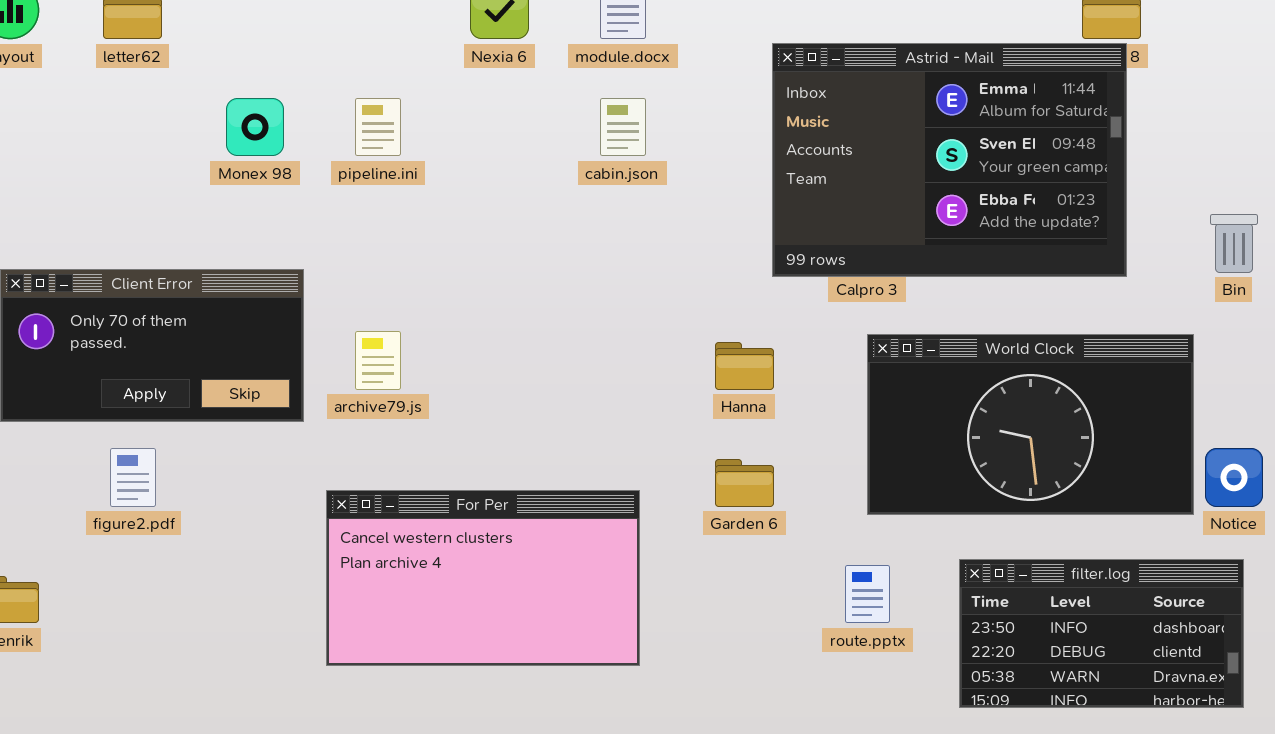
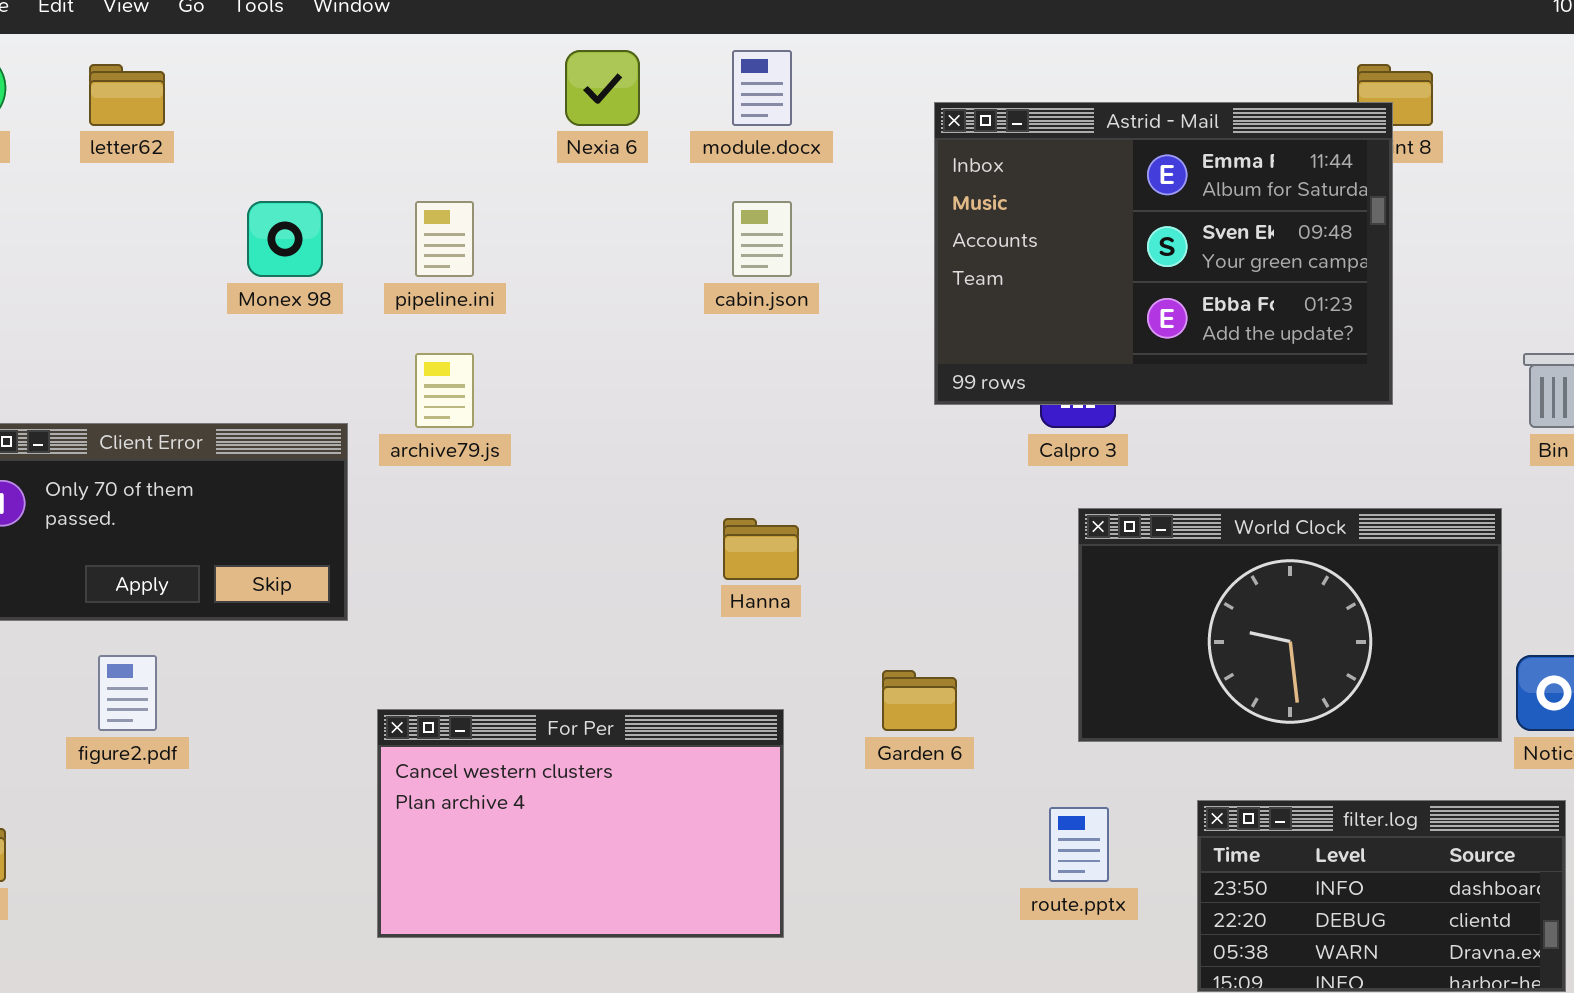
Astrid - Mail: [772,43,1127,277] -> [934,102,1393,405], moved
archive79.js: [355,331,401,390] -> [415,353,474,428], moved
Hanna: [715,342,774,390] -> [723,518,799,580], moved

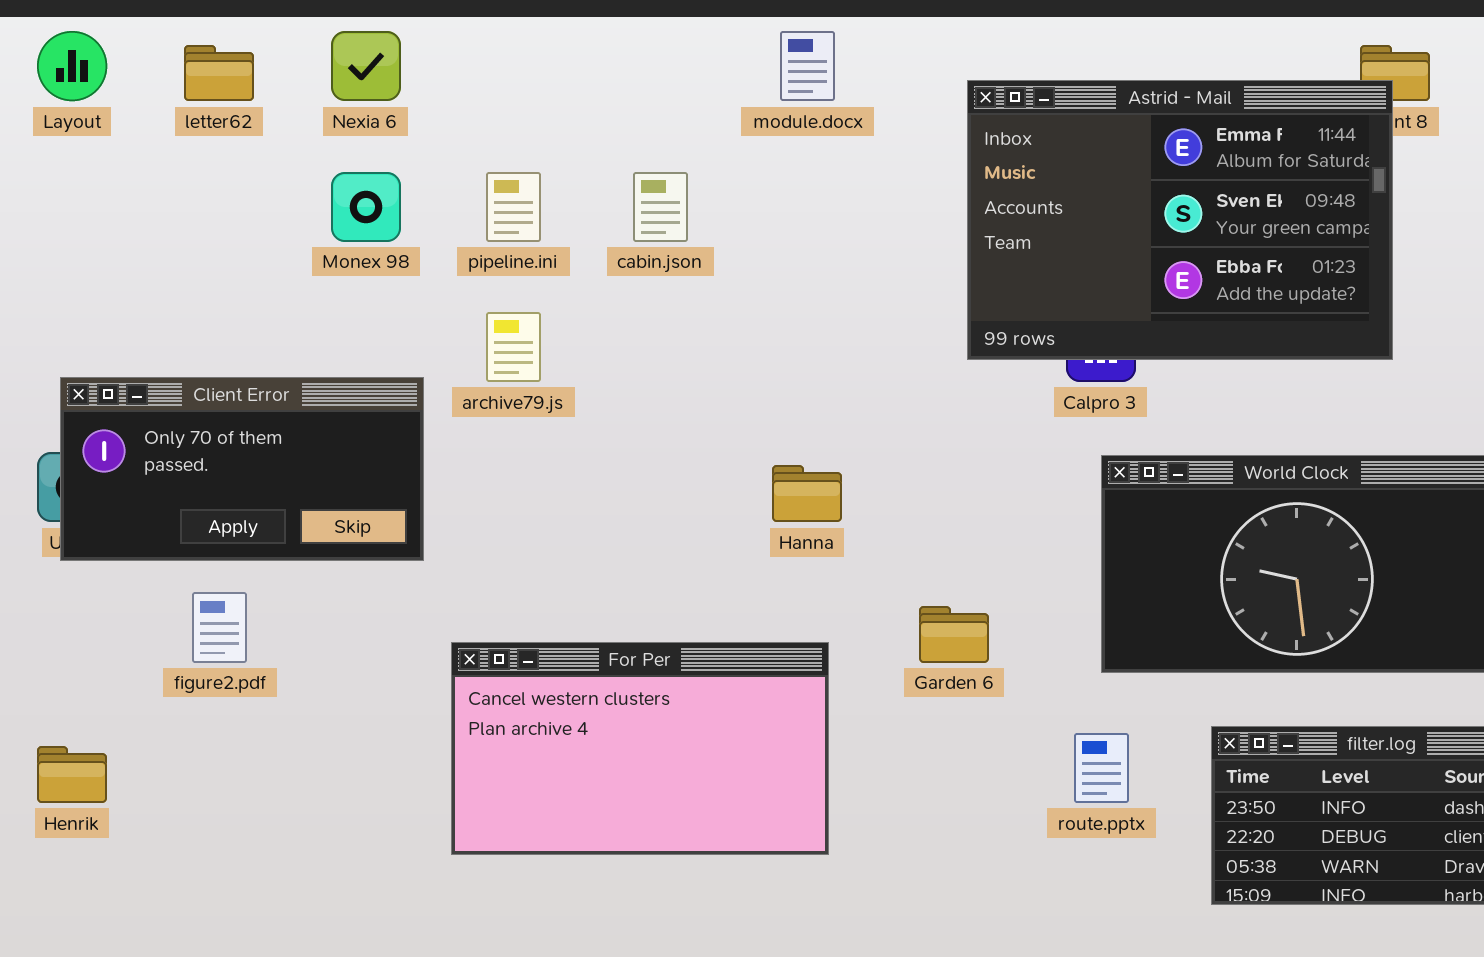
Nexia 6: [565,50,640,126] -> [331,31,401,101], moved
cabin.json: [732,201,792,277] -> [633,172,688,242], moved

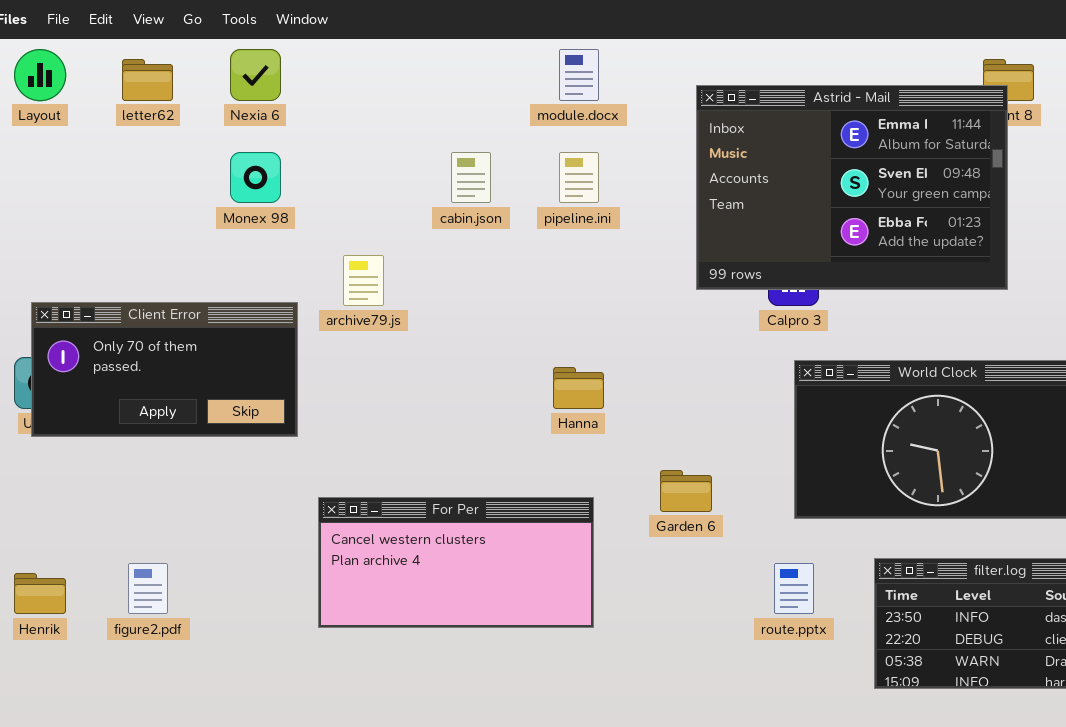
pipeline.ini: [486,172,541,242] -> [559,152,599,203], moved
figure2.pdf: [192,592,247,663] -> [128,563,168,614], moved
For Per: [451,642,829,855] -> [318,497,594,628], resized

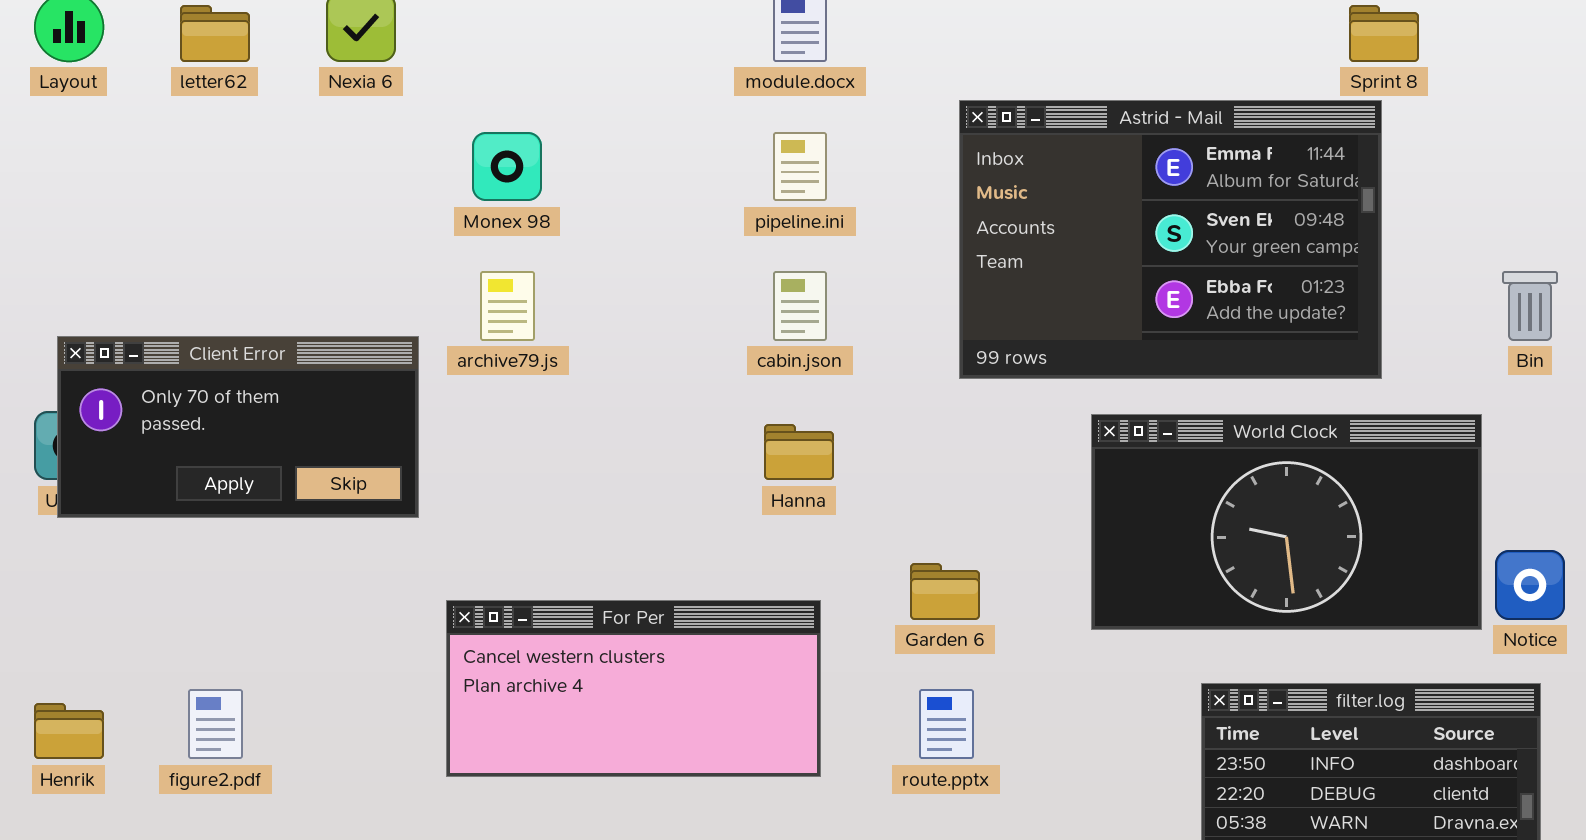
Astrid - Mail: [696,85,1008,290] -> [959,100,1382,379], moved
Monex 98: [230,152,281,203] -> [472,132,542,201], moved
cabin.json: [451,152,491,203] -> [773,271,827,341], moved
route.pptx: [774,563,814,614] -> [919,689,974,759], moved

